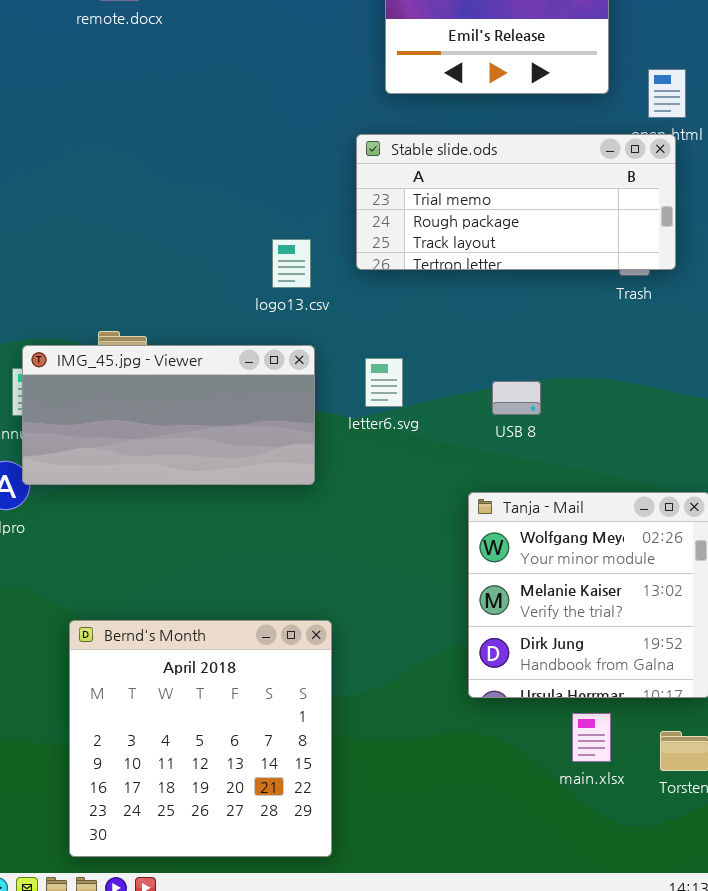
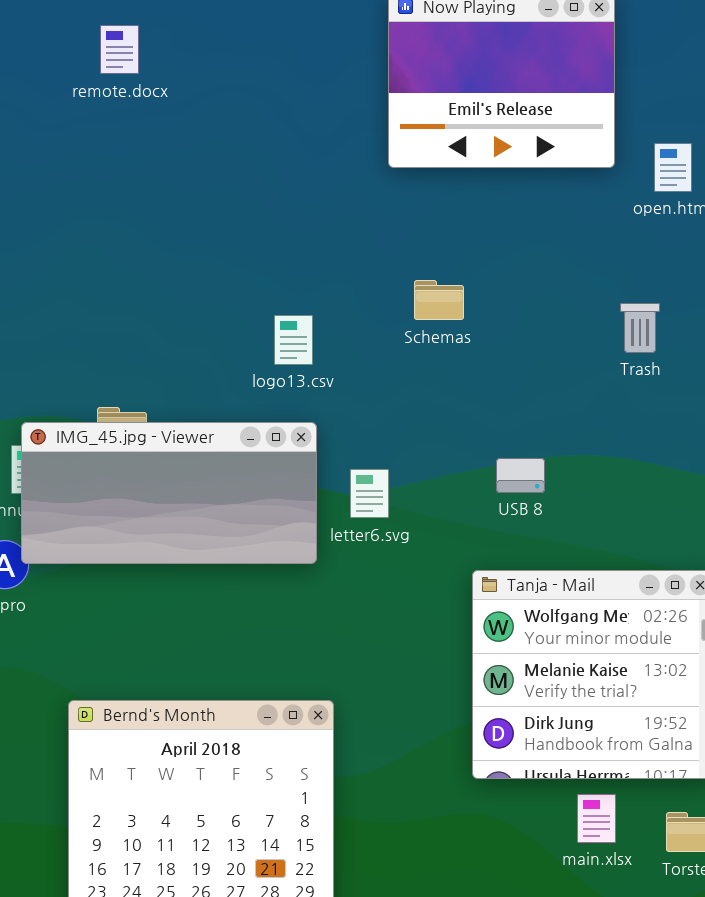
Stable slide.ods: [356,134,676,270] -> none, closed
letter6.svg: [365,358,403,407] -> [350,469,389,518], moved

